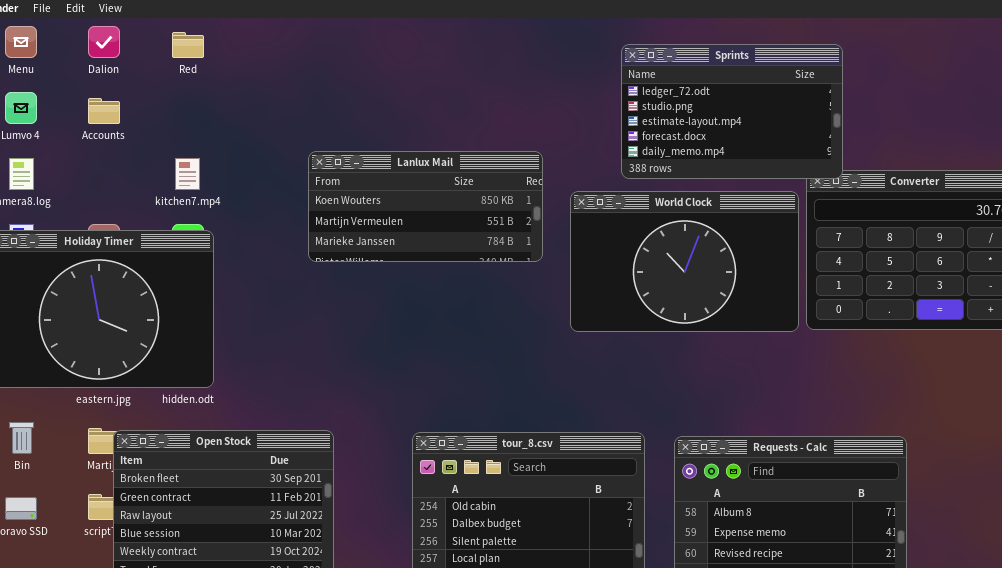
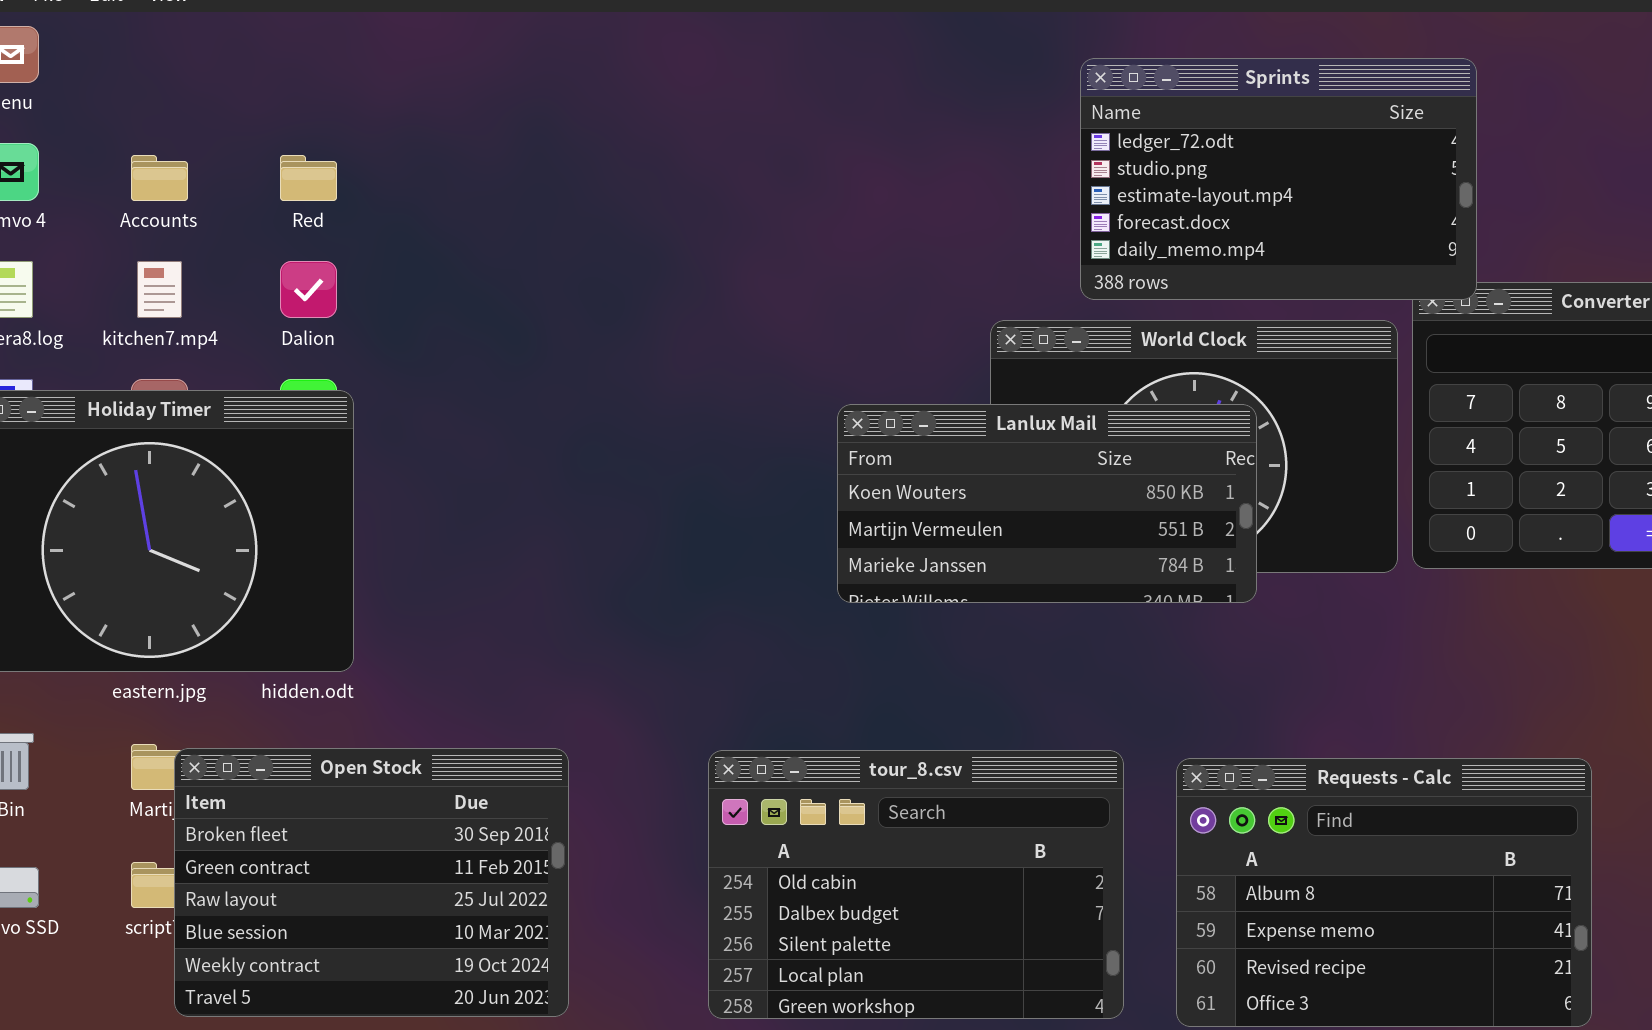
Dalion: [88,26,120,58] -> [280,261,337,318], moved
Red: [172,32,204,58] -> [280,155,337,201], moved
Lanlux Mail: [308,151,543,262] -> [837,404,1257,603], moved
kitchen7.mp4: [175,158,200,190] -> [137,261,182,318], moved

